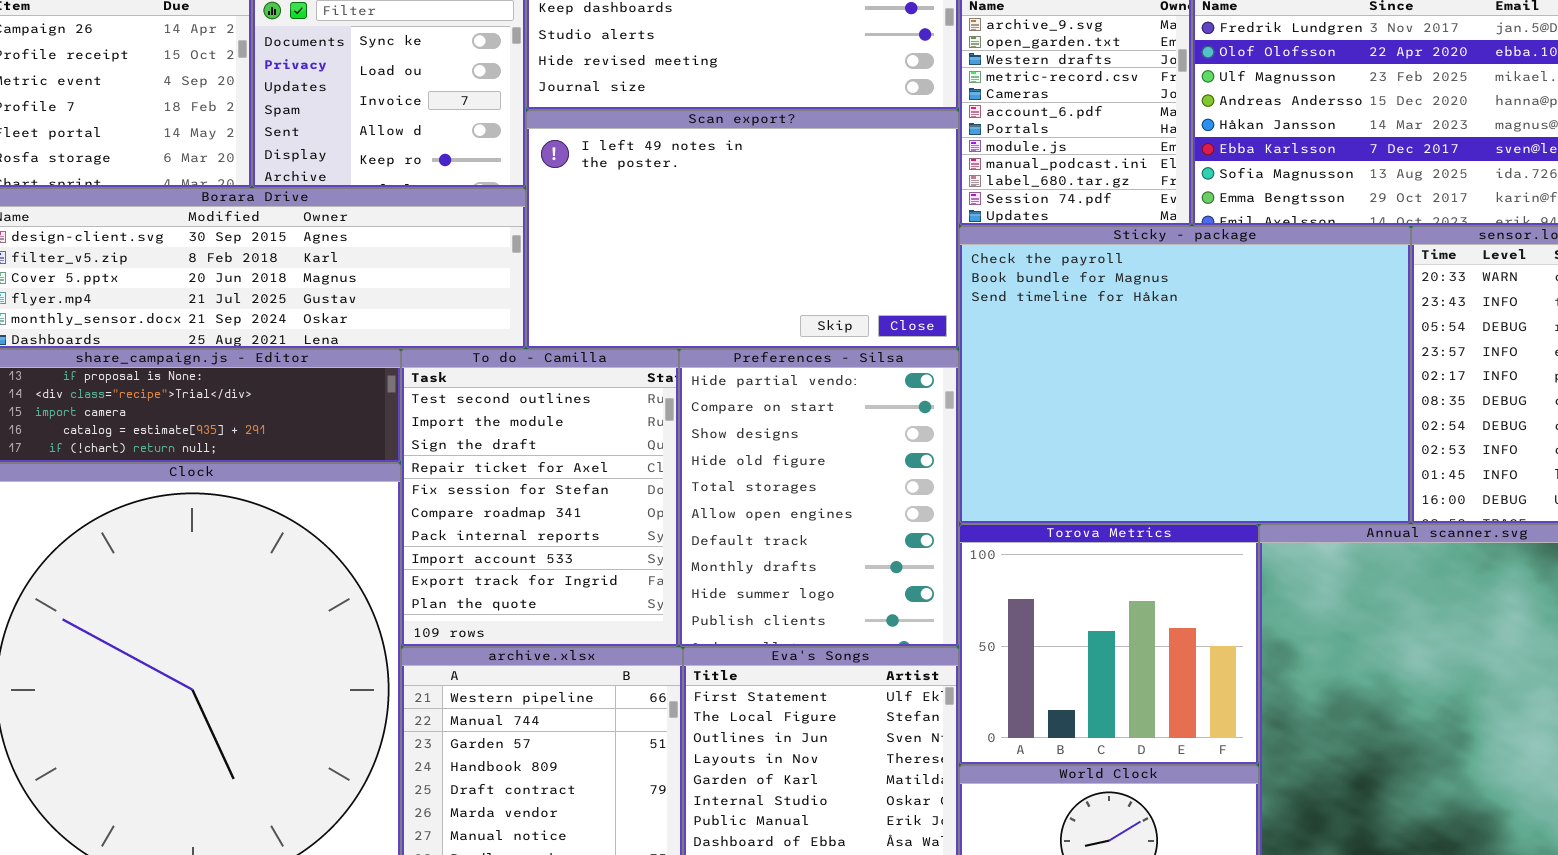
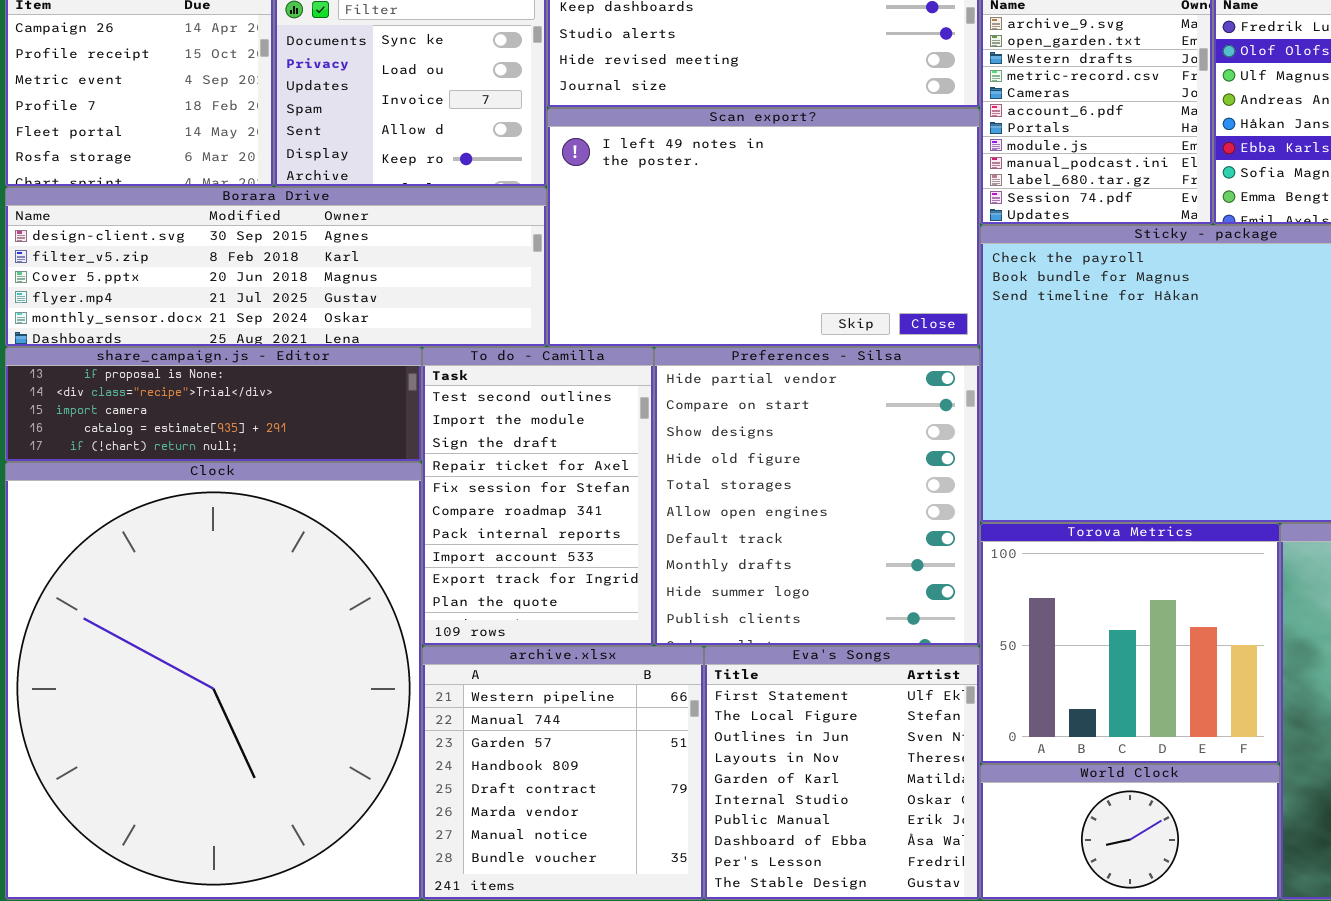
To do - Camilla: [401,349,679,647] -> [422,347,654,646], resized
Preferences - Silsa: [679,349,959,647] -> [654,347,980,646], resized

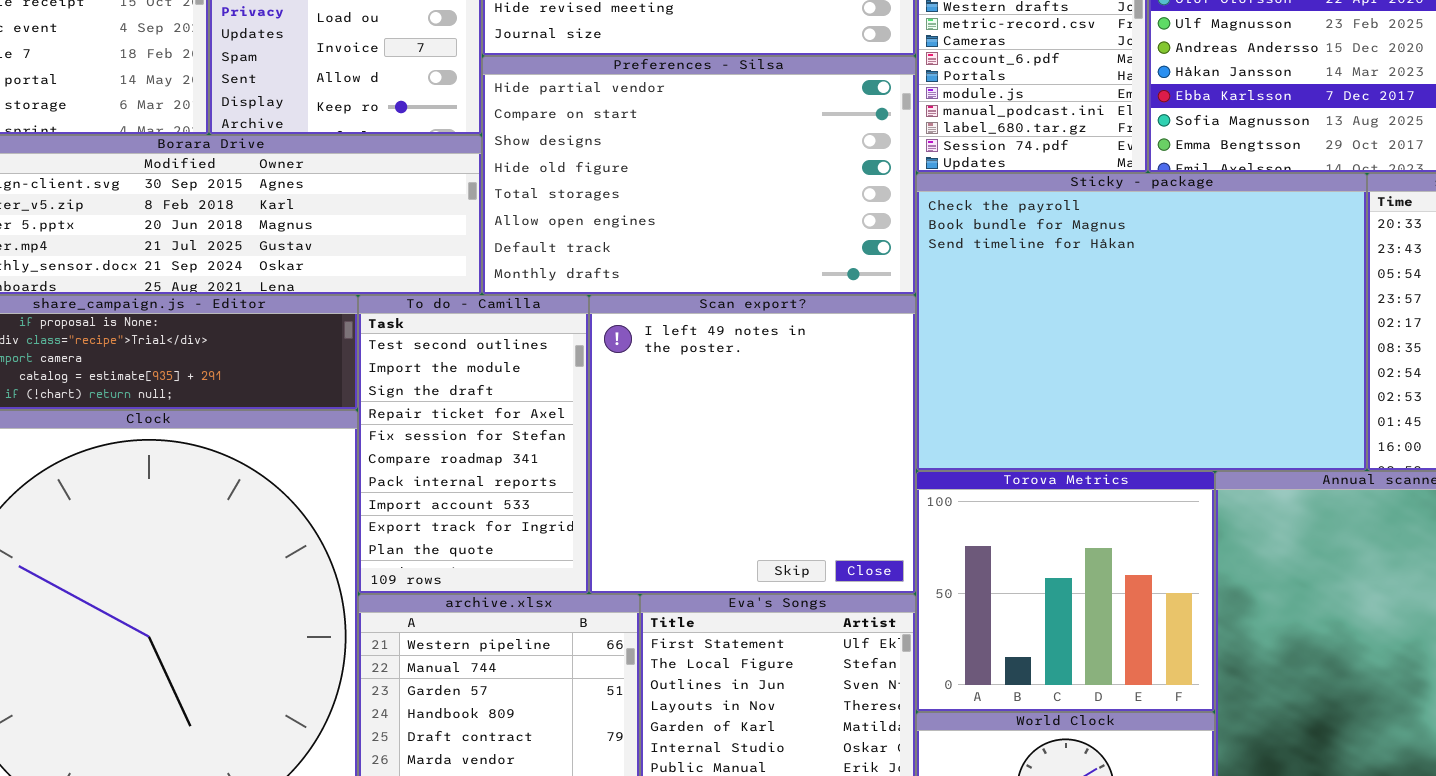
Scan export?: [547,108,980,347] -> [589,295,916,594], moved, resized
Preferences - Silsa: [654,347,980,646] -> [482,56,916,295], moved, resized

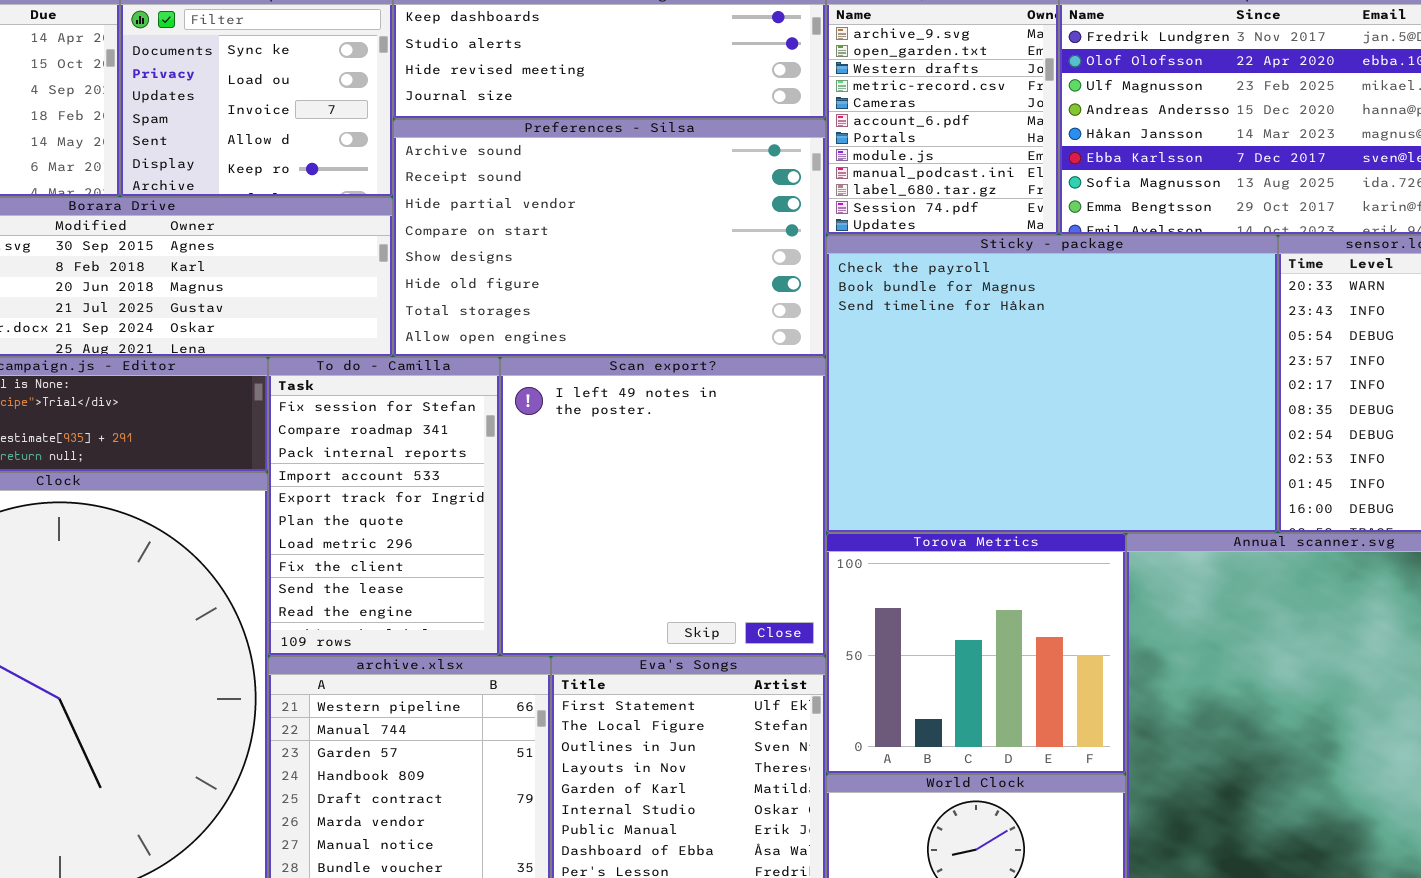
Preferences - Silsa: [482,56,916,295] -> [393,119,826,357], scrolled up 2 rows
To do - Camilla: [358,295,589,594] -> [268,357,500,656], scrolled down 4 rows

